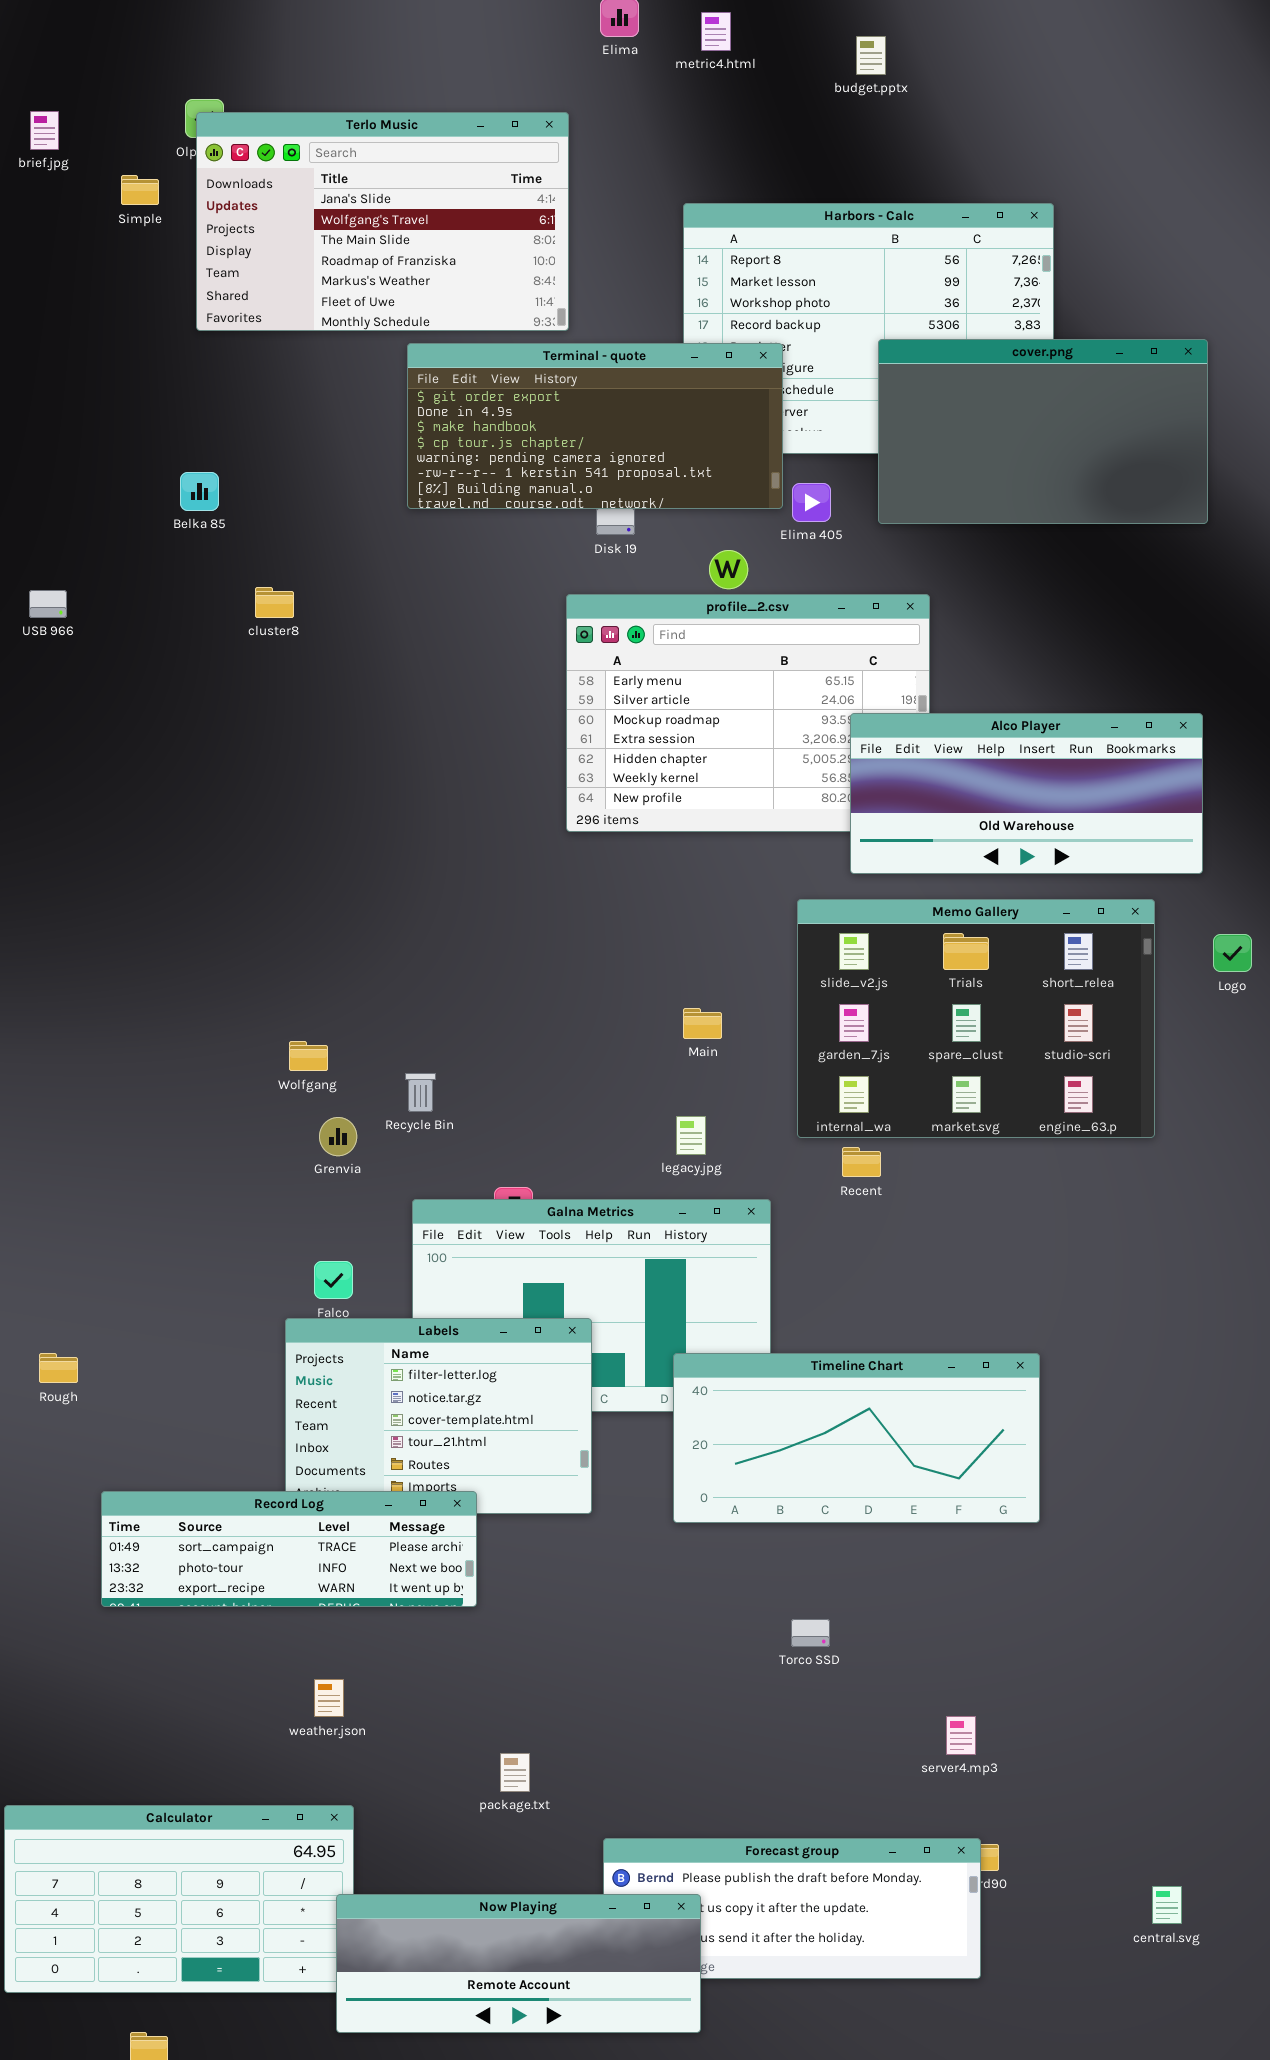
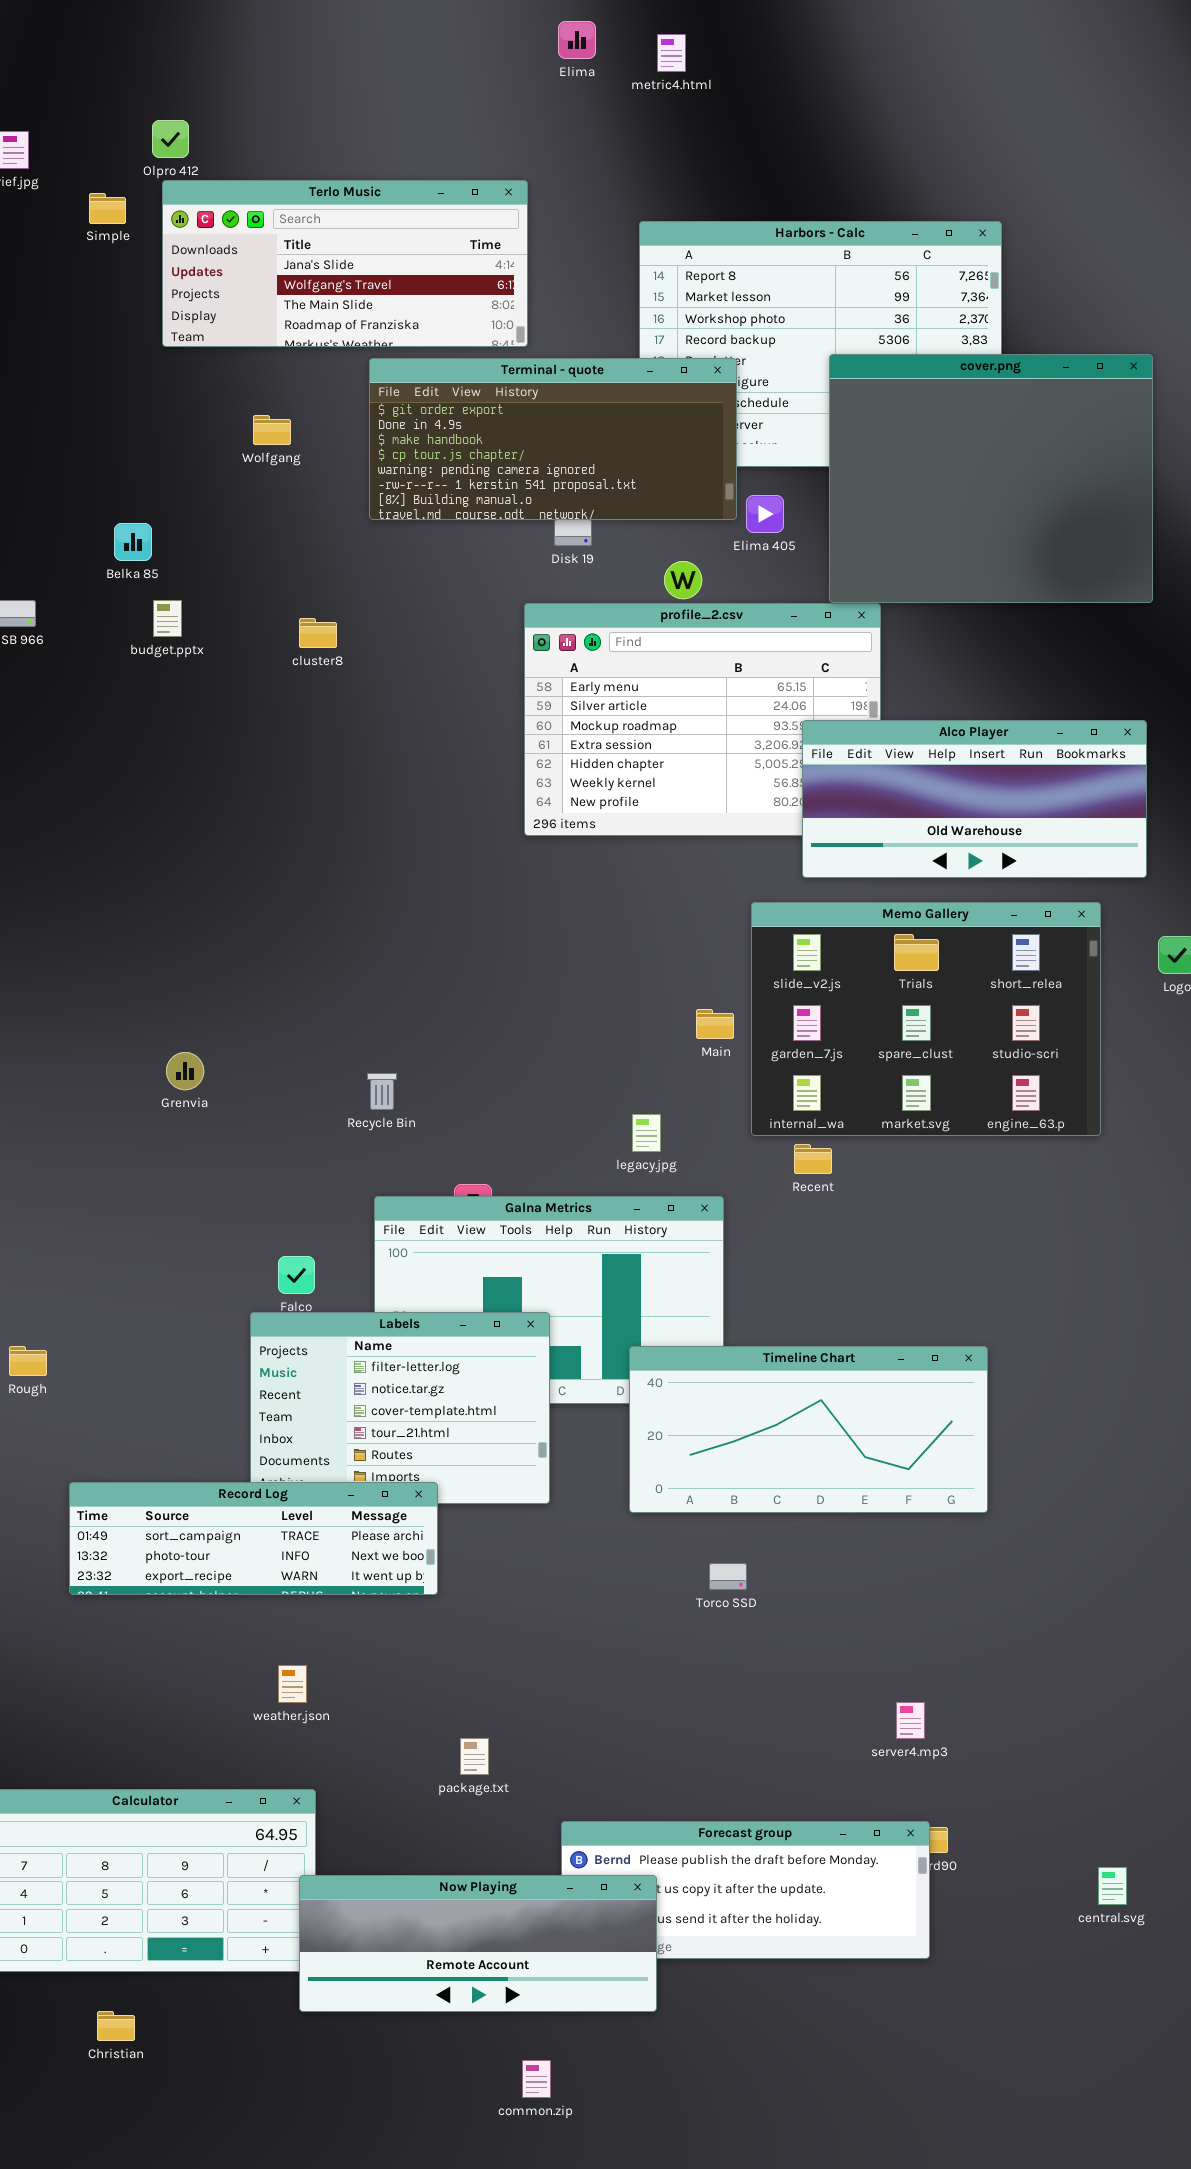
budget.pptx: [856,36,886,75] -> [153,600,182,637], moved
Terlo Music: [196,112,569,331] -> [162,180,528,347], resized
cover.png: [878,339,1208,524] -> [829,354,1153,603], resized
Belka 85: [180,472,219,511] -> [114,523,152,561], moved
cluster8: [255,587,294,618] -> [299,618,337,648], moved
Main: [683,1008,722,1039] -> [696,1009,734,1039], moved
Wolfgang: [289,1041,328,1071] -> [253,415,291,445], moved
Grenvia: [319,1117,357,1156] -> [166,1052,204,1090], moved
Torco SSD: [791,1619,830,1647] -> [709,1563,747,1590], moved

